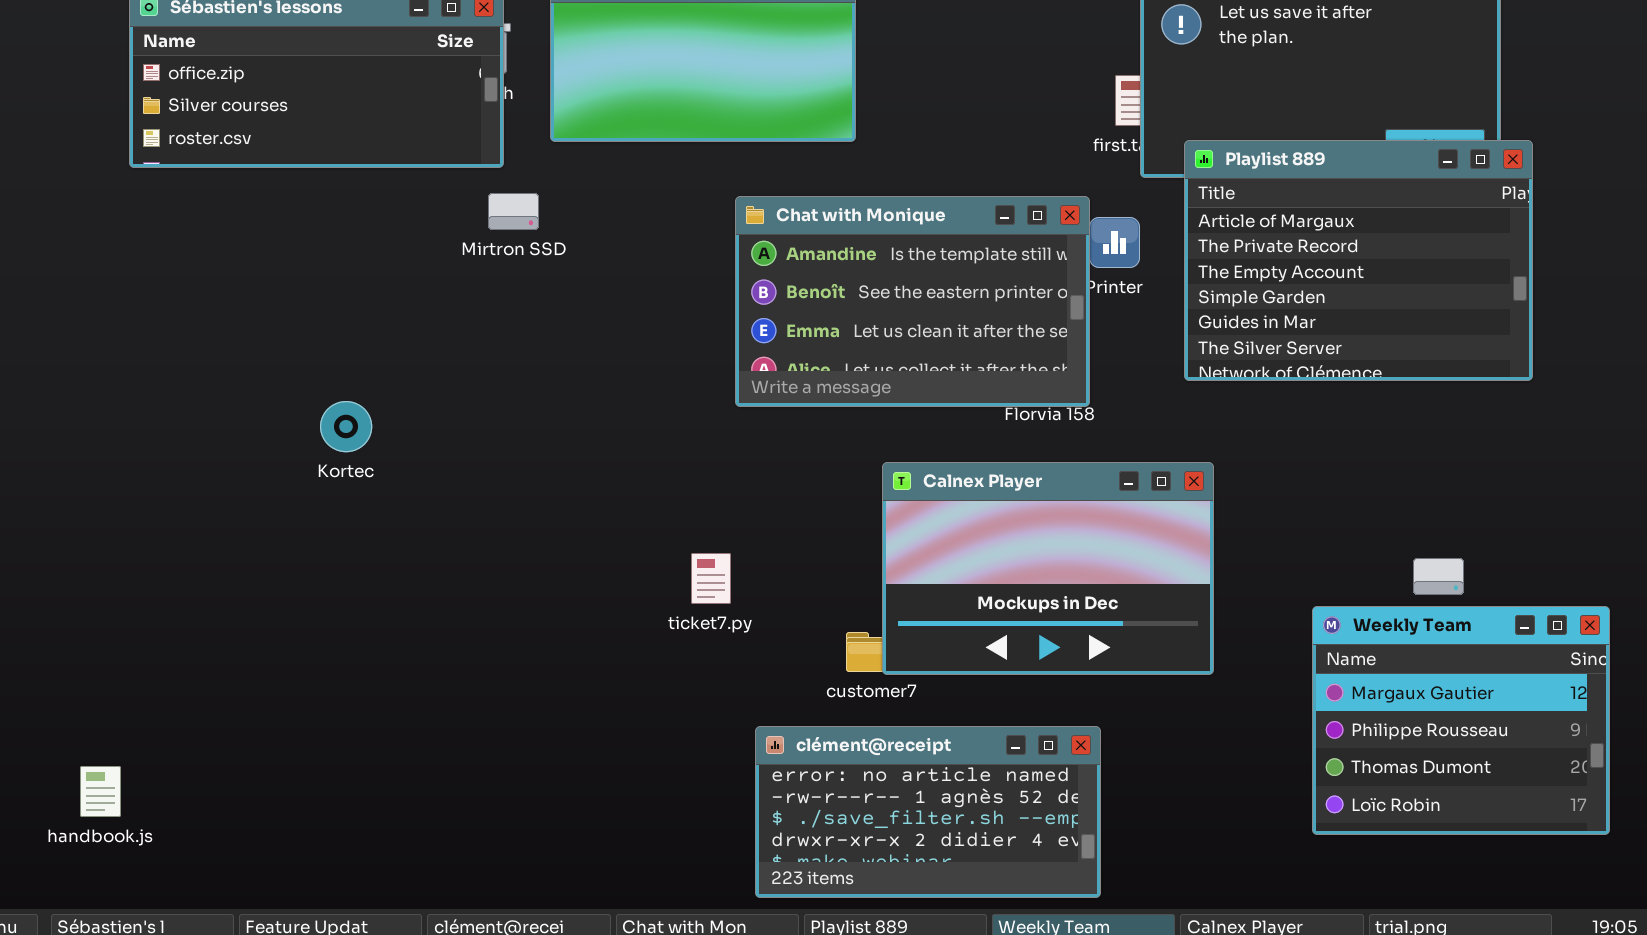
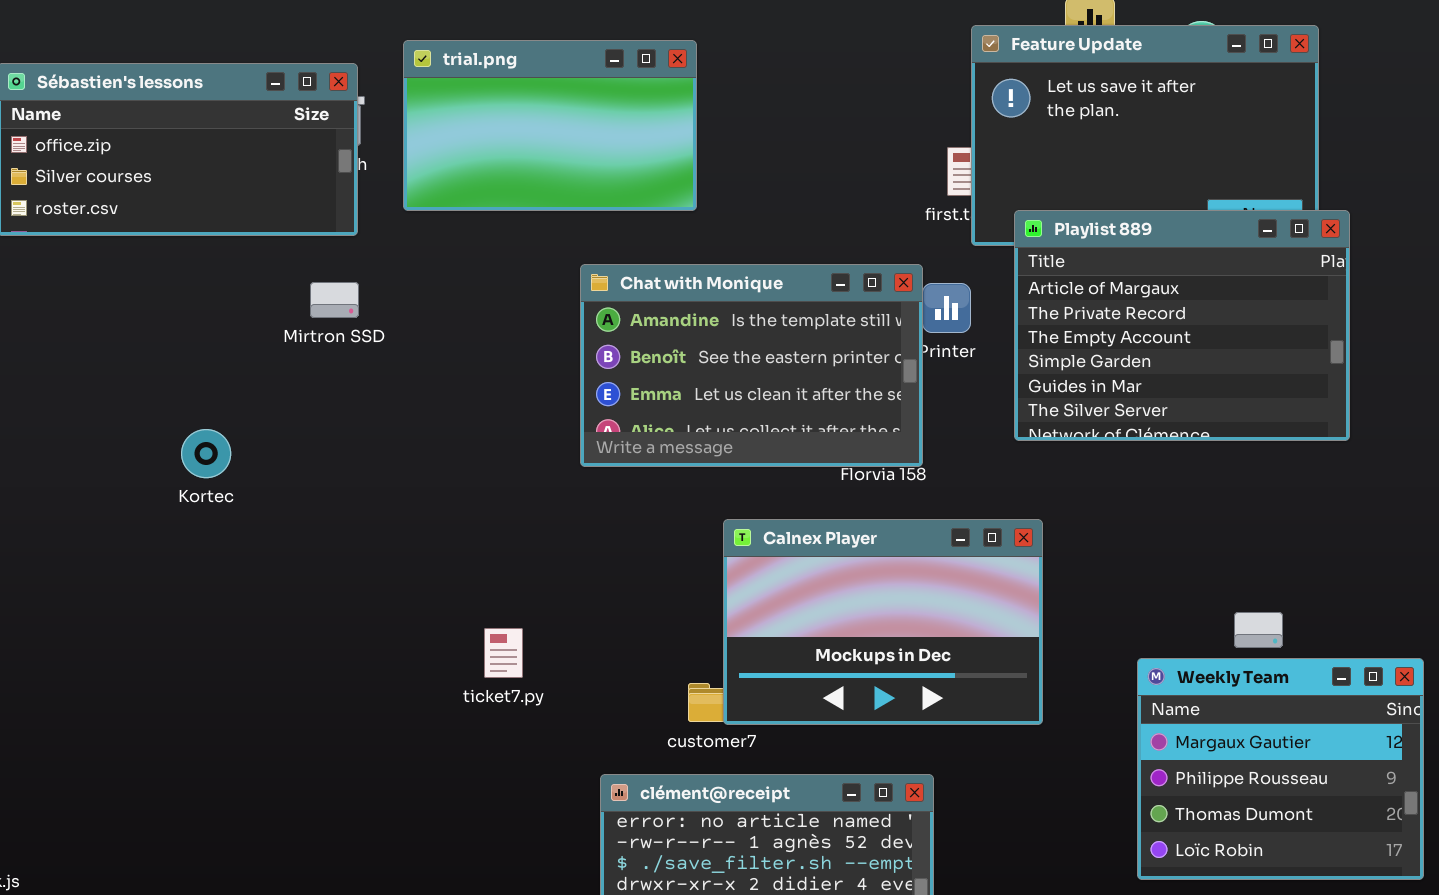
Mirtron SSD: [488,193,539,230] -> [310,282,359,318], moved
Kortec: [320,401,372,452] -> [181,429,231,478], moved
ticket7.py: [691,553,731,604] -> [484,628,523,678], moved

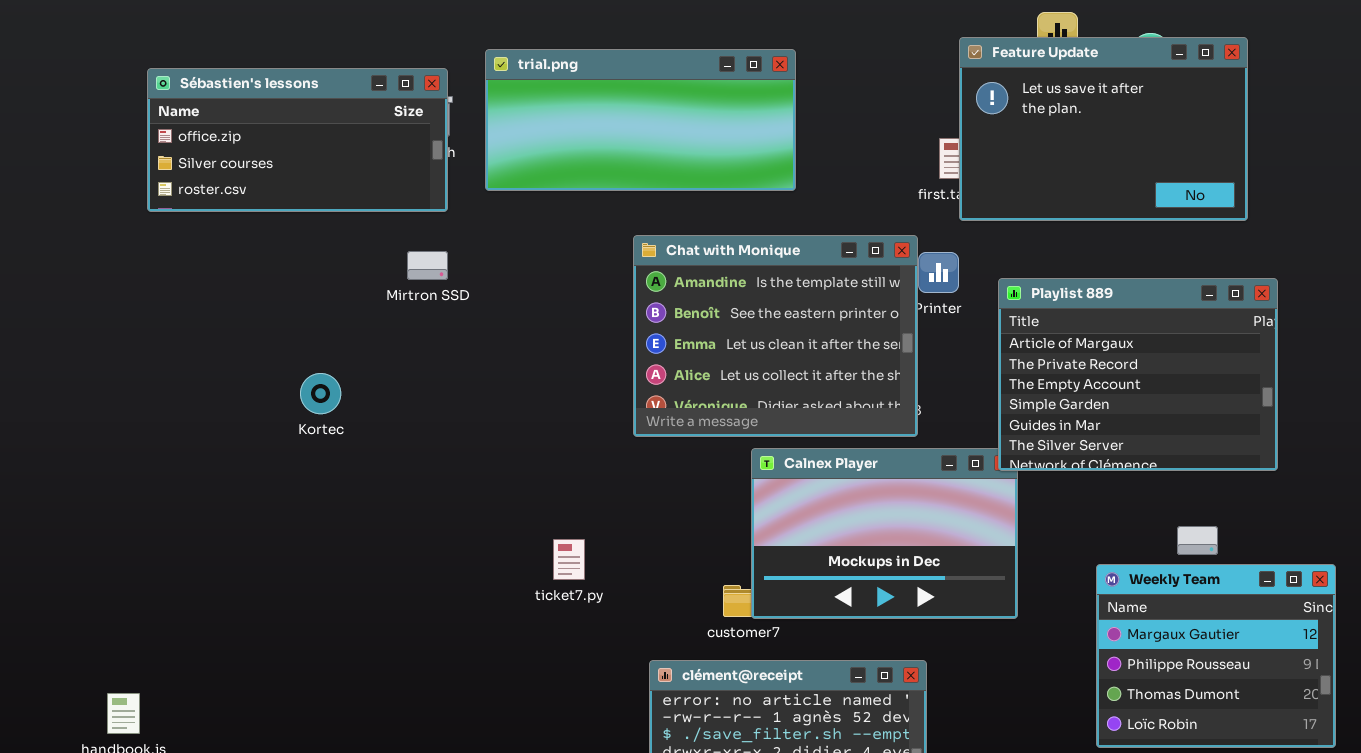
trial.png: [403,40,697,211] -> [485,49,796,191], resized
Playlist 889: [1014,210,1350,441] -> [998,278,1278,471], moved
Chat with Monique: [580,264,923,467] -> [633,235,918,437], resized

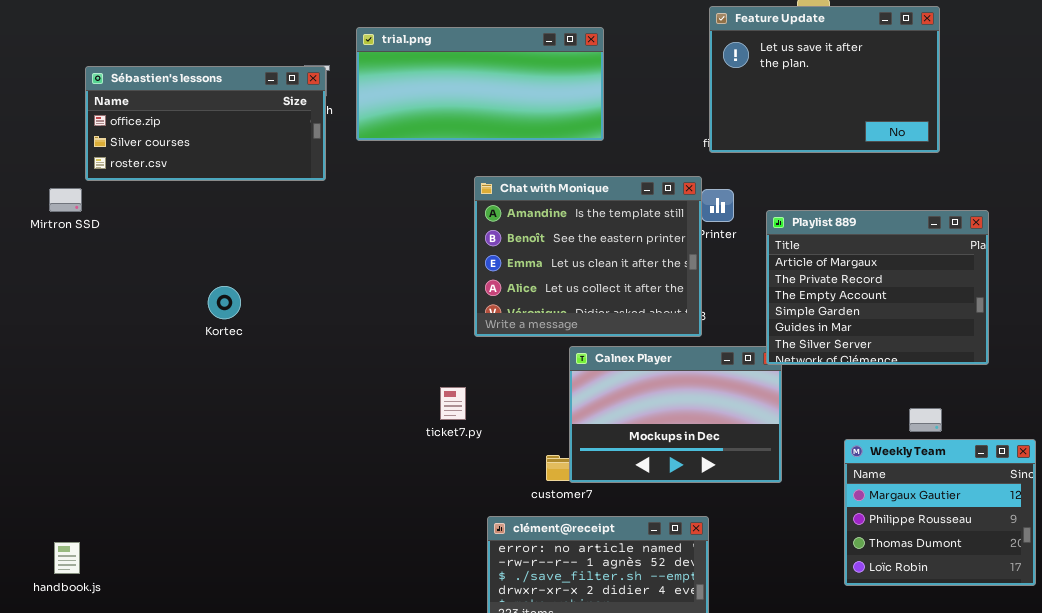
Feature Update: [959,37,1248,221] -> [709,6,940,153], moved
Sébastien's lessons: [147,68,448,212] -> [85,66,326,181], moved
Mirtron SSD: [407,251,448,280] -> [49,188,82,212], moved
ticket7.py: [553,539,585,580] -> [440,387,466,420], moved

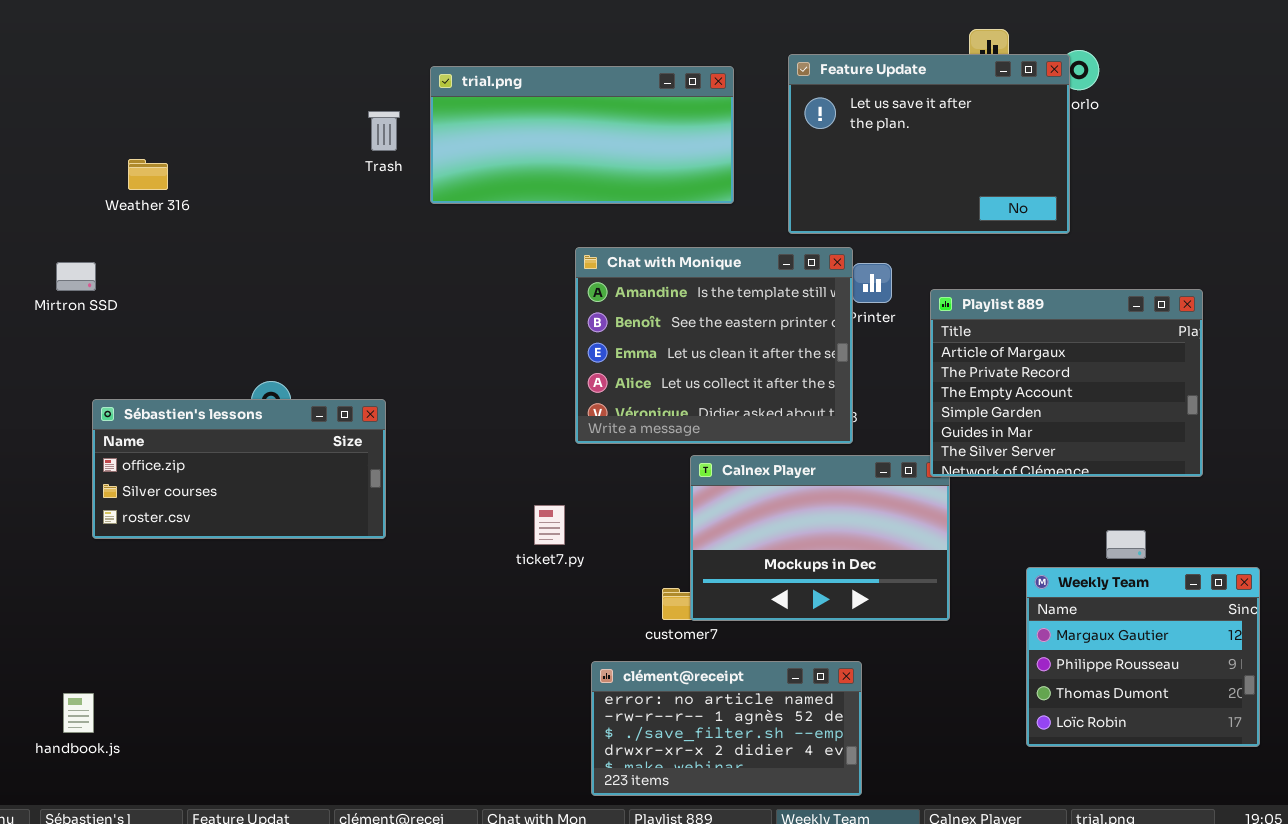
Feature Update: [709,6,940,153] -> [788,54,1070,234], moved
Sébastien's lessons: [85,66,326,181] -> [92,399,386,539], moved

